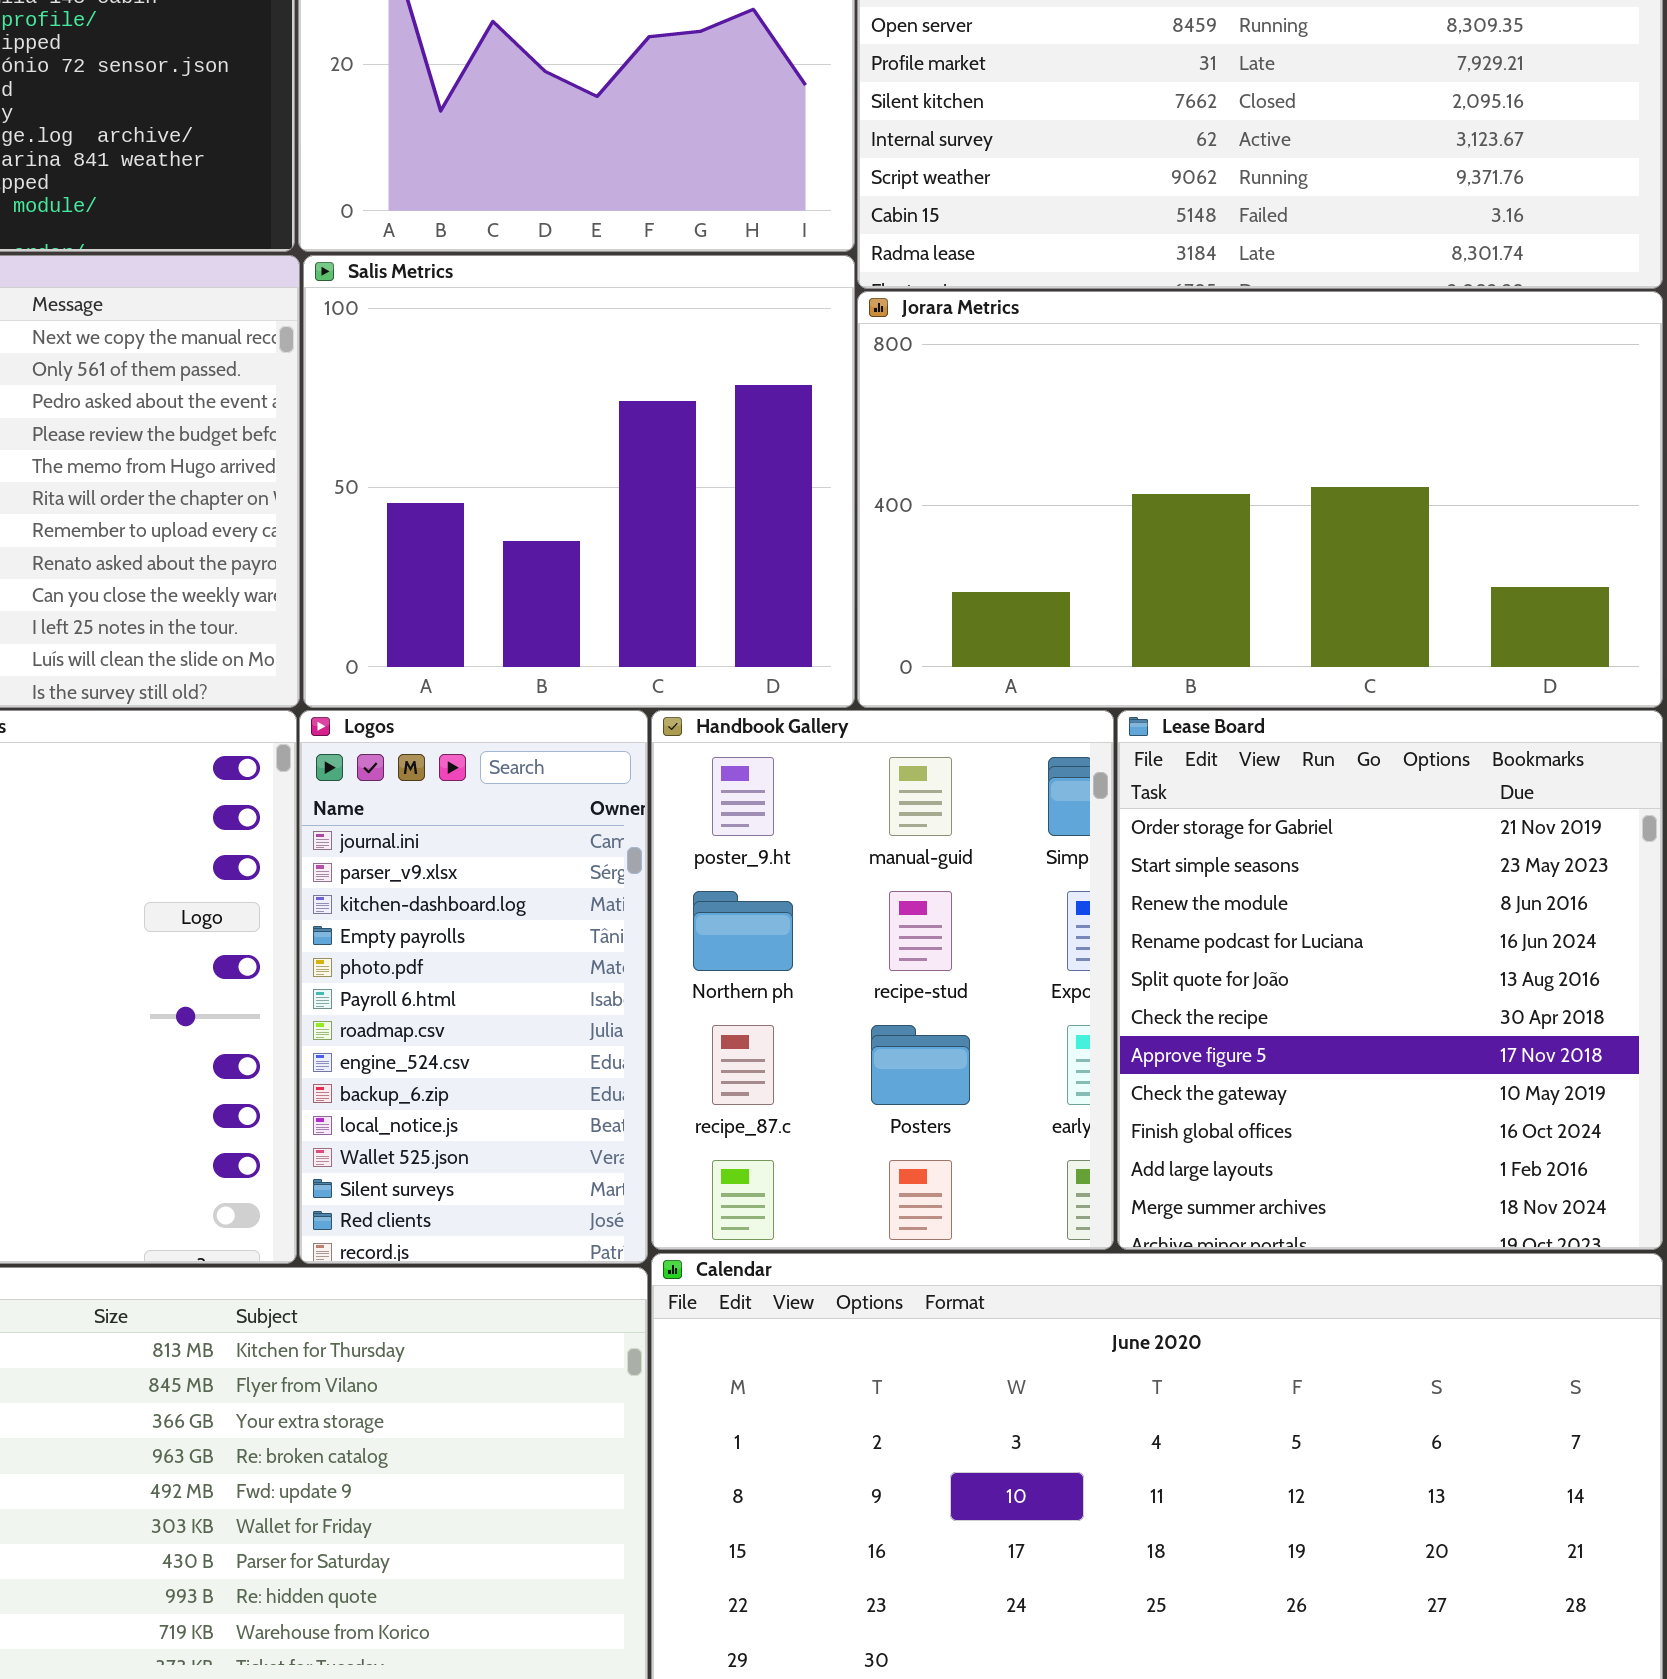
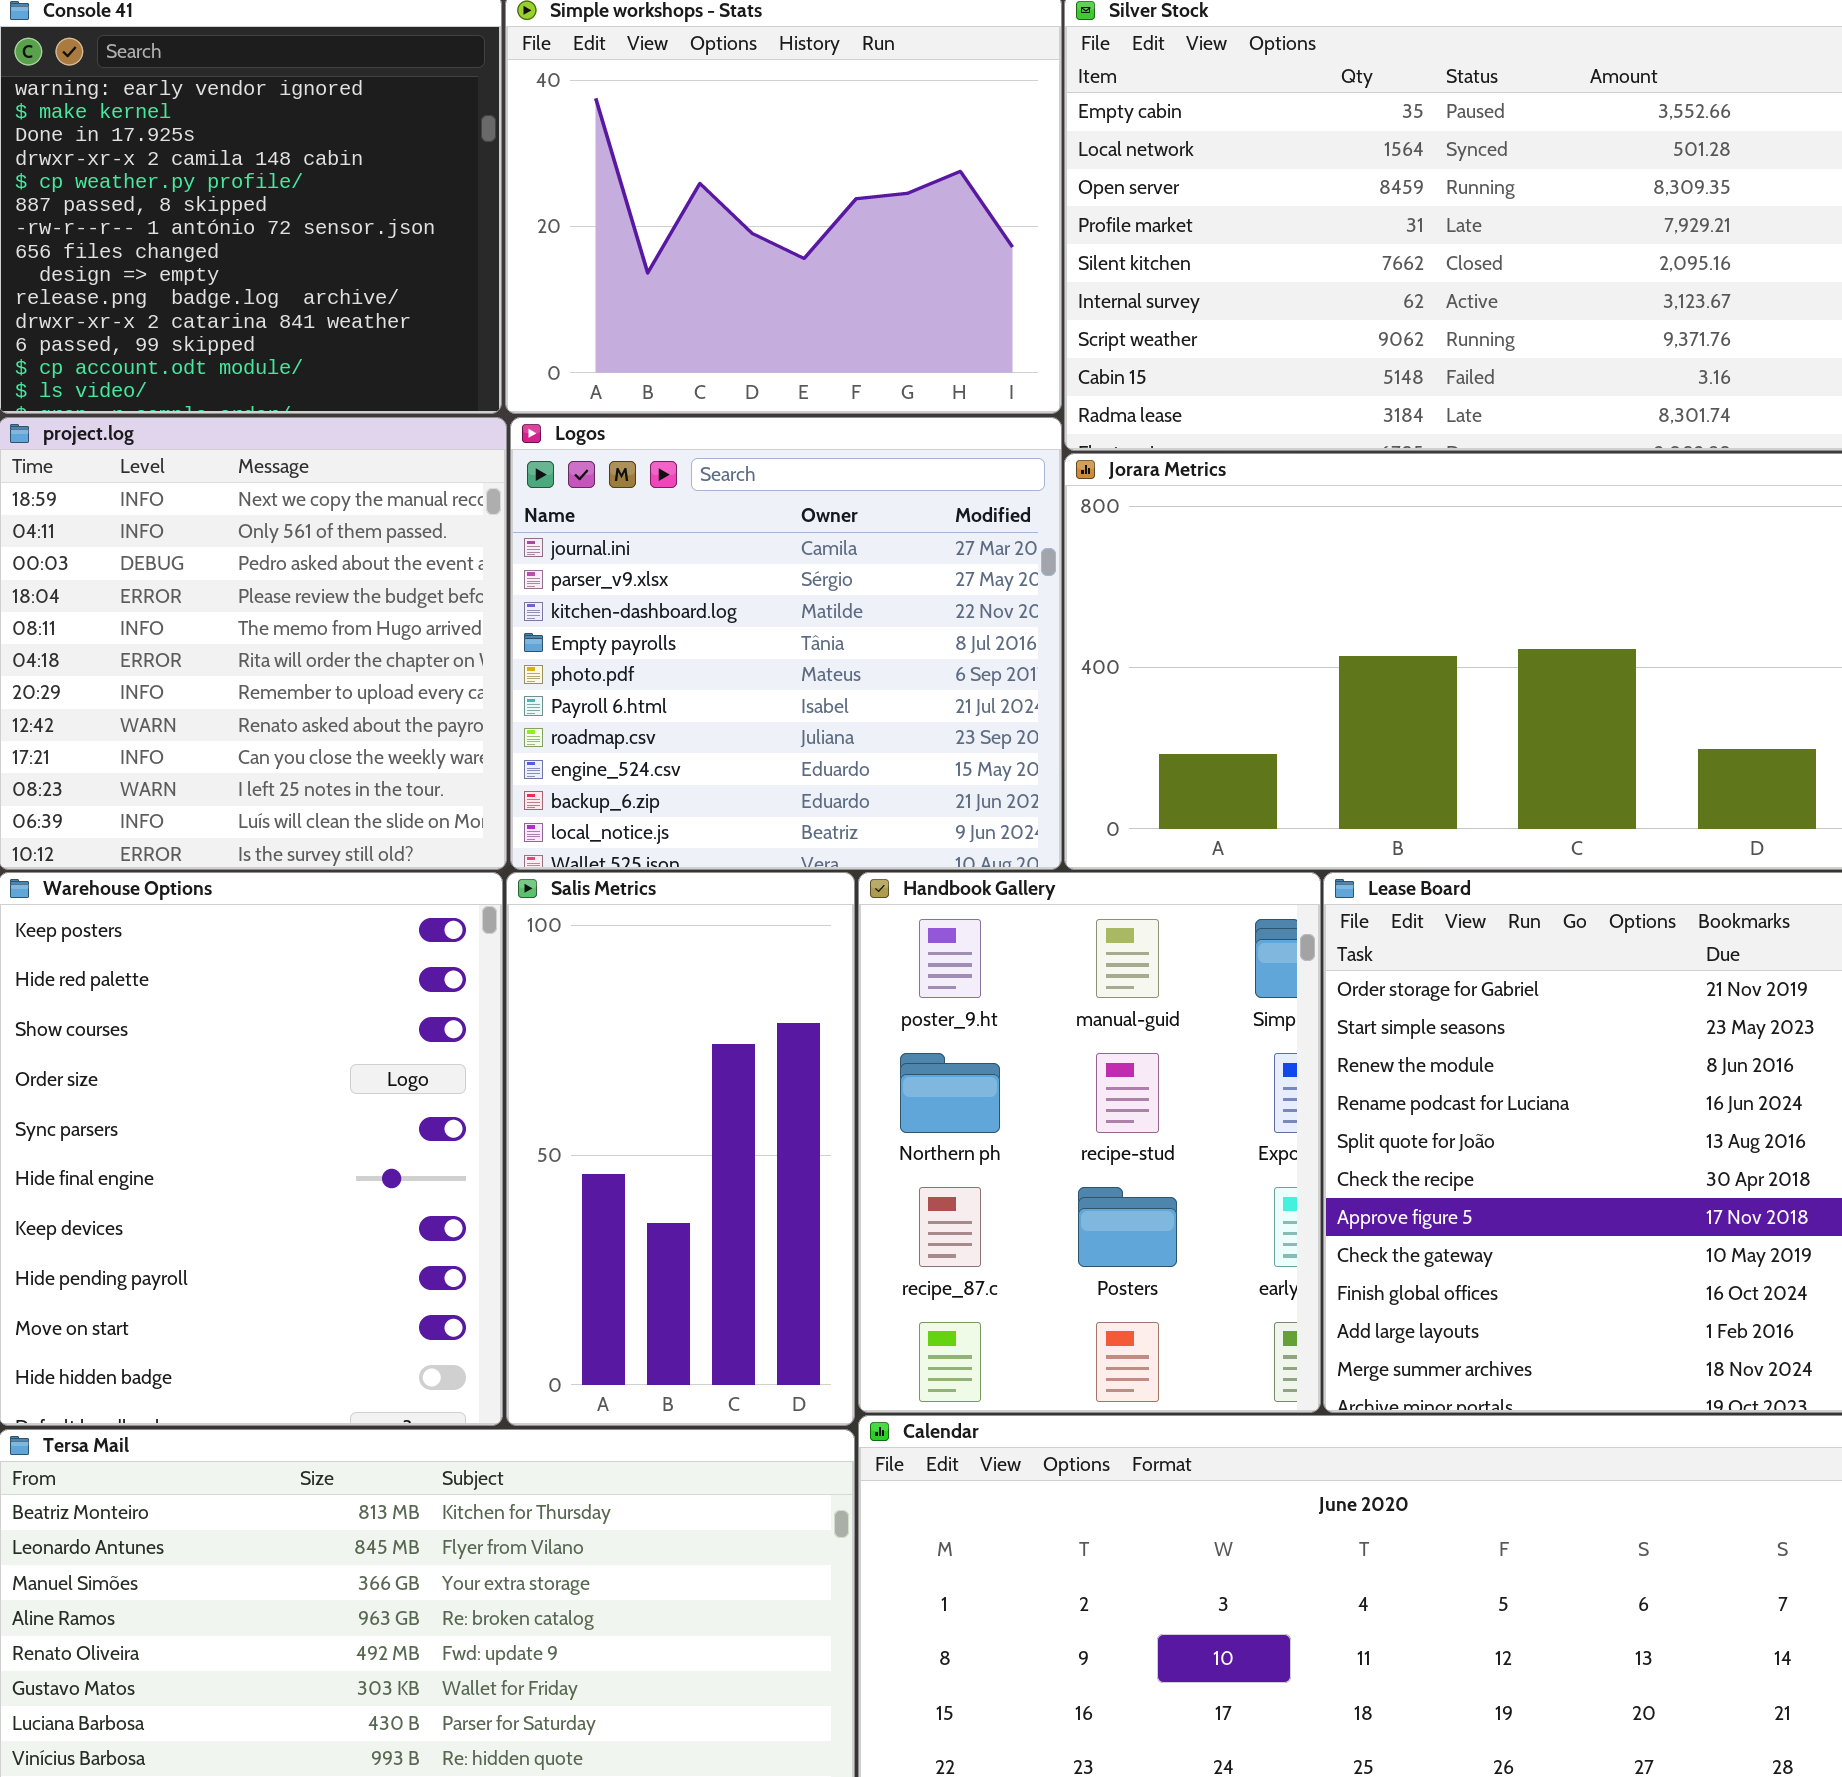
Salis Metrics: [303,255,855,708] -> [506,872,855,1426], moved, resized
Logos: [299,710,648,1264] -> [510,417,1062,870], moved, resized

